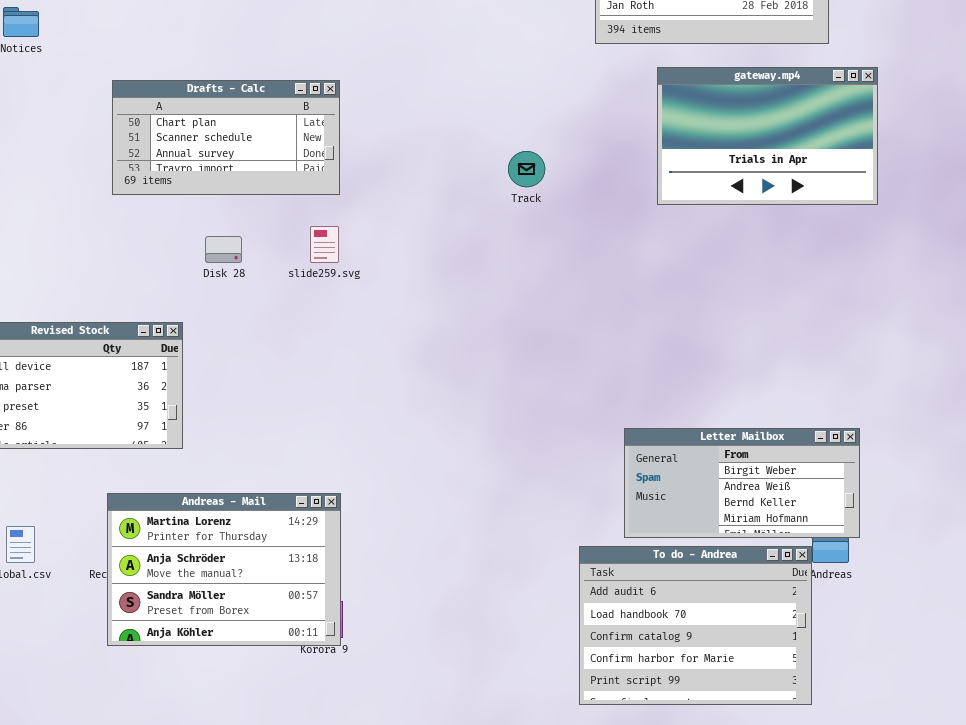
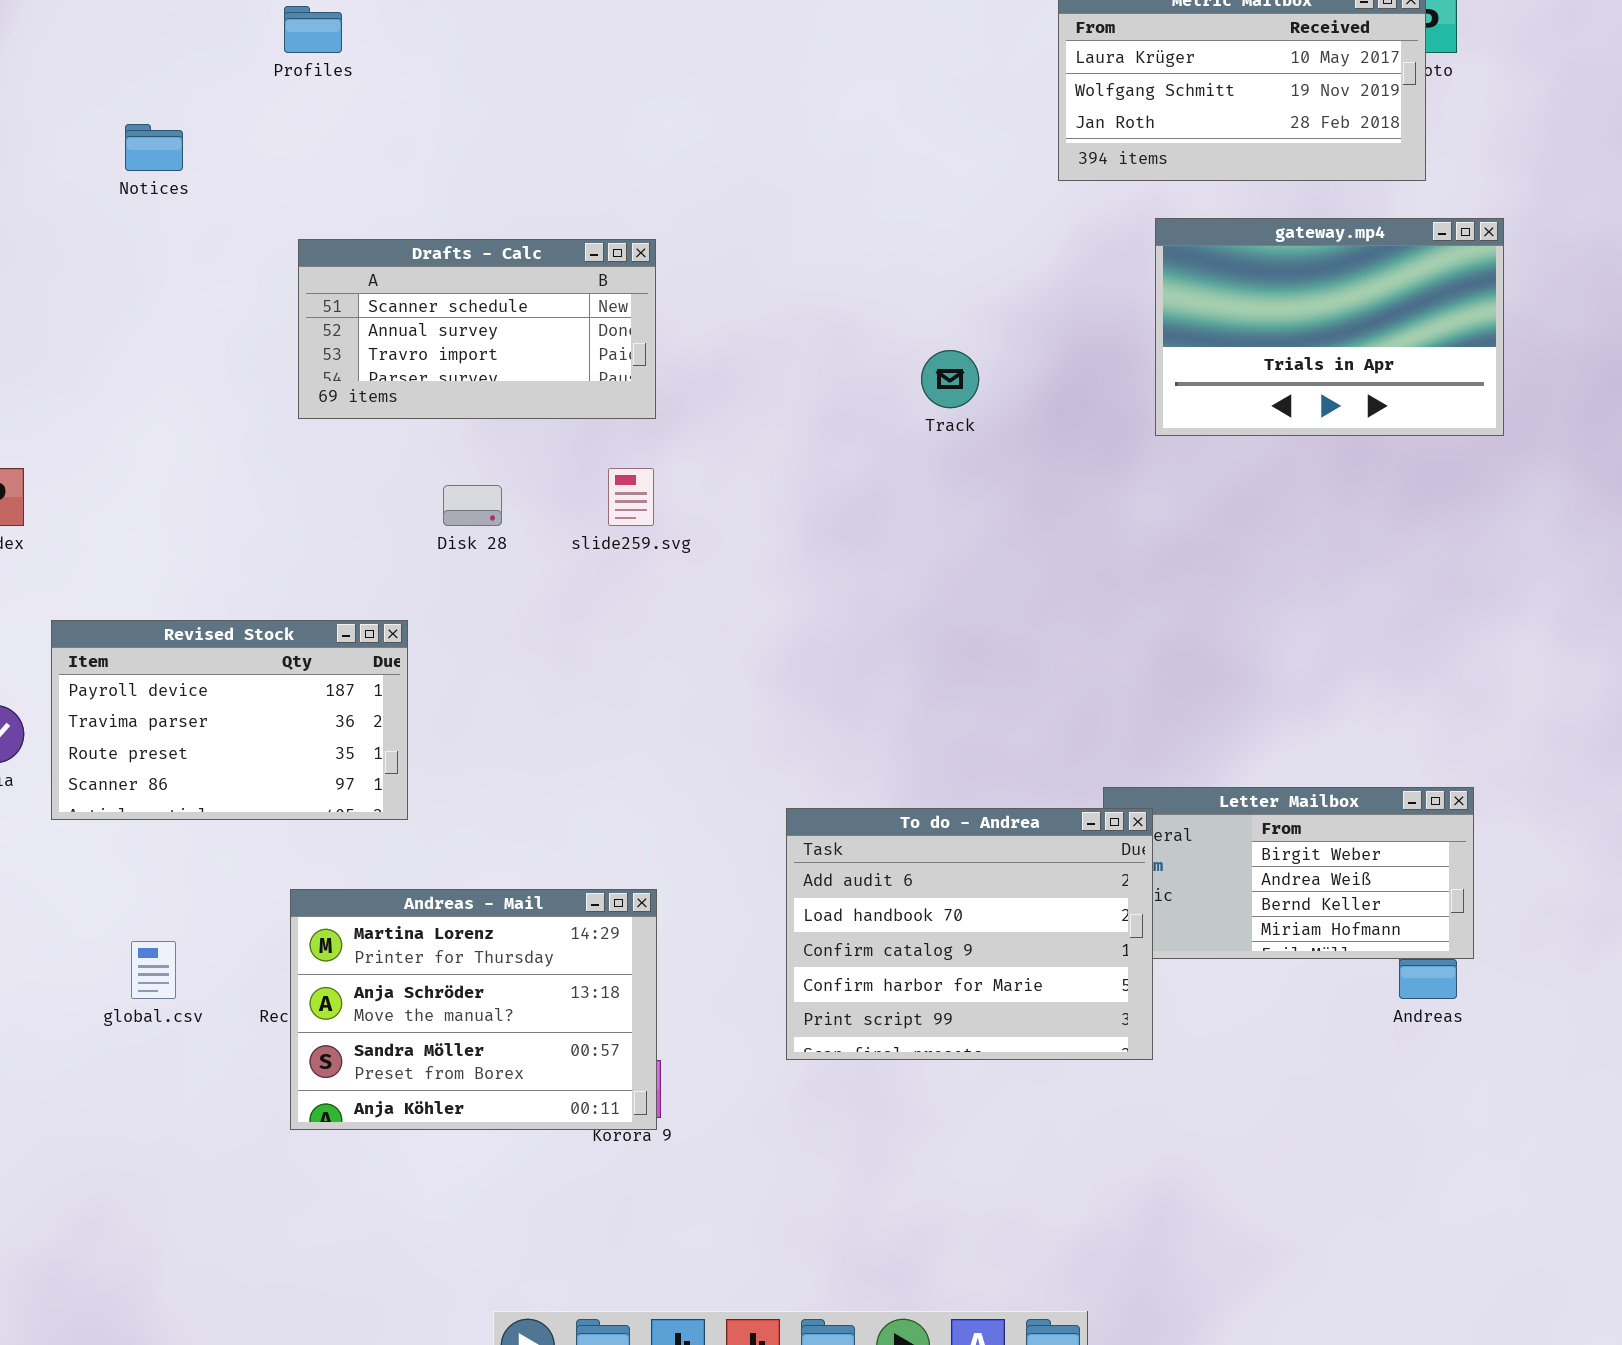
Drafts - Calc: [112,80,340,195] -> [298,239,656,419], scrolled down 1 row
To do - Andrea: [579,546,812,705] -> [786,808,1153,1060], moved

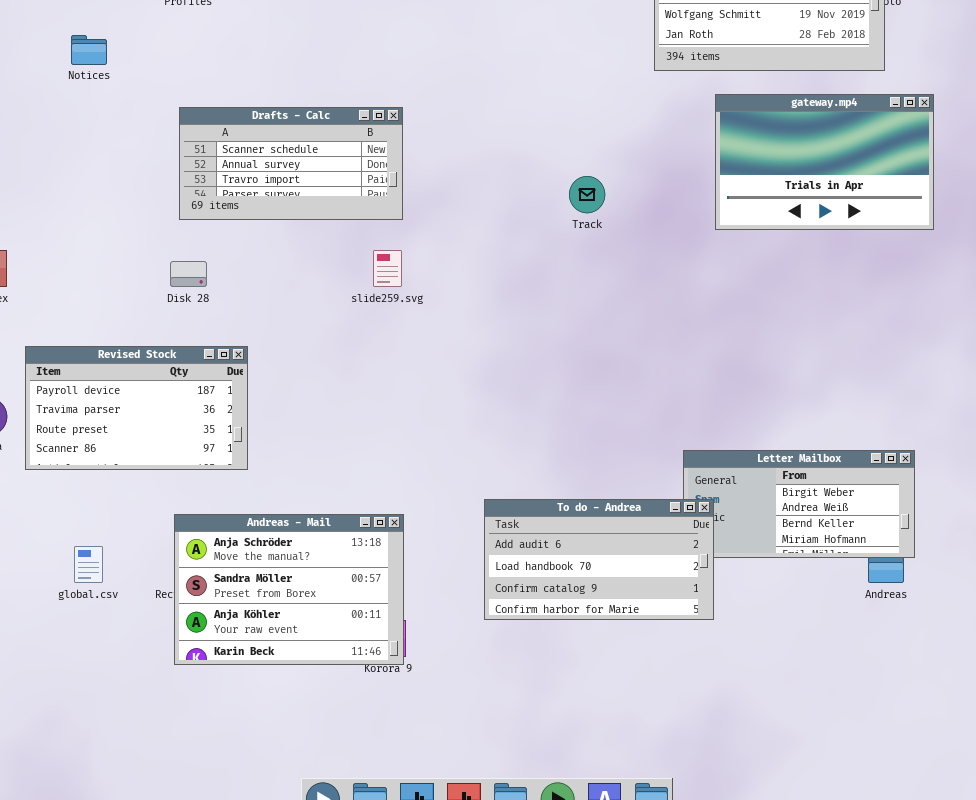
Disk 28: [443,485,502,526] -> [170,261,207,287], moved
To do - Andrea: [786,808,1153,1060] -> [484,499,714,620], resized
Andreas - Mail: [290,889,657,1130] -> [174,514,404,665], scrolled down 1 row

